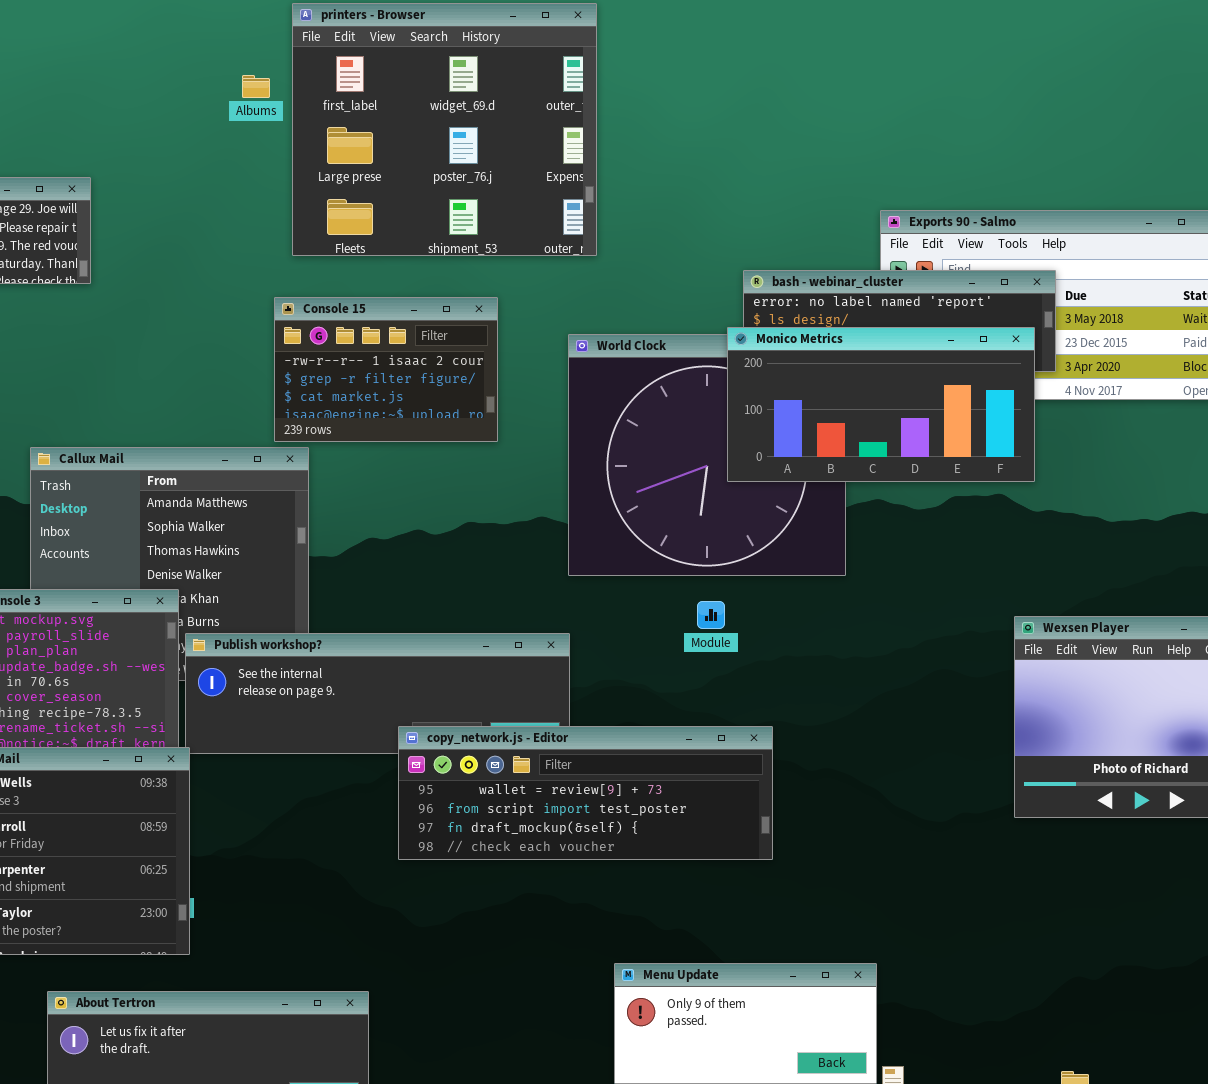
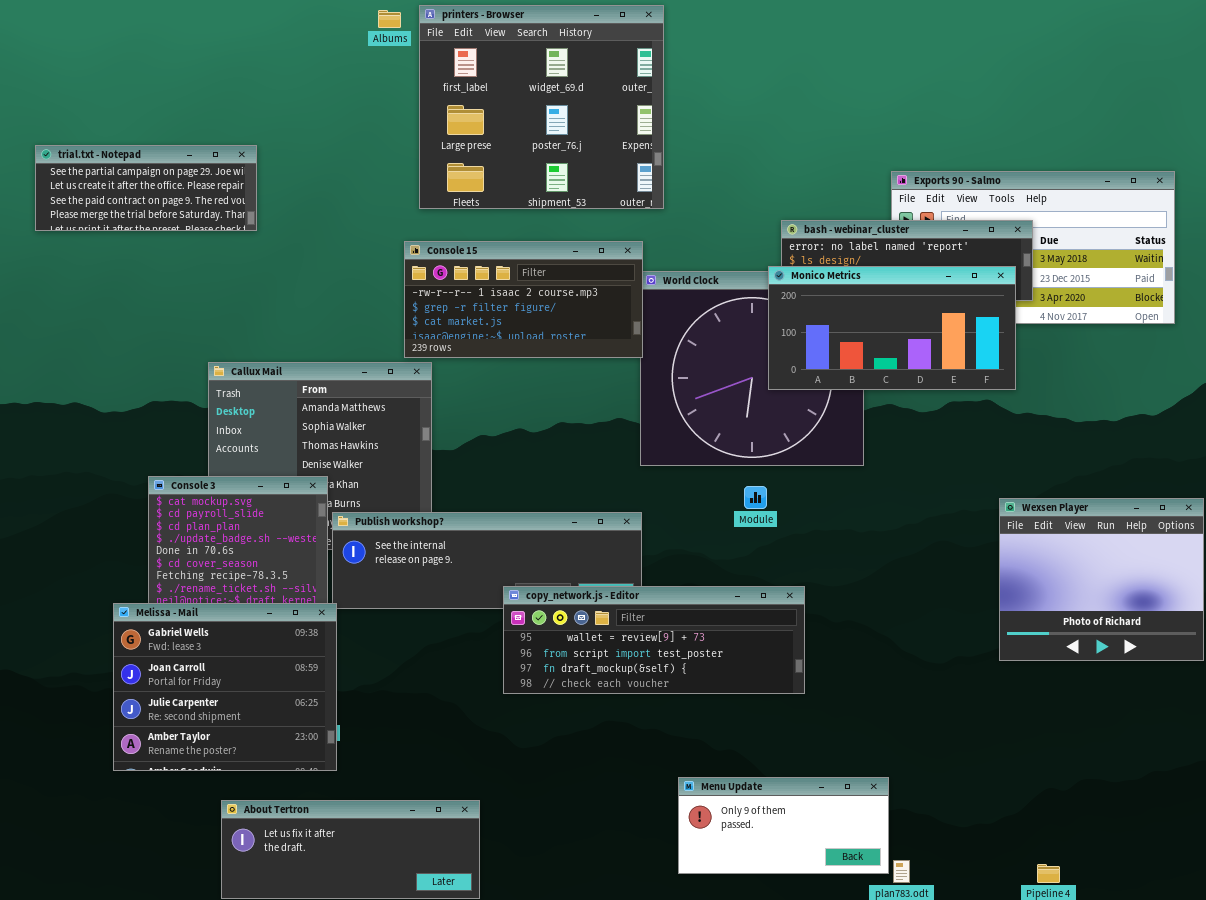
Albums: [242,75,270,98] -> [378,10,401,28], moved
Console 15: [274,297,498,442] -> [404,241,643,358], resized

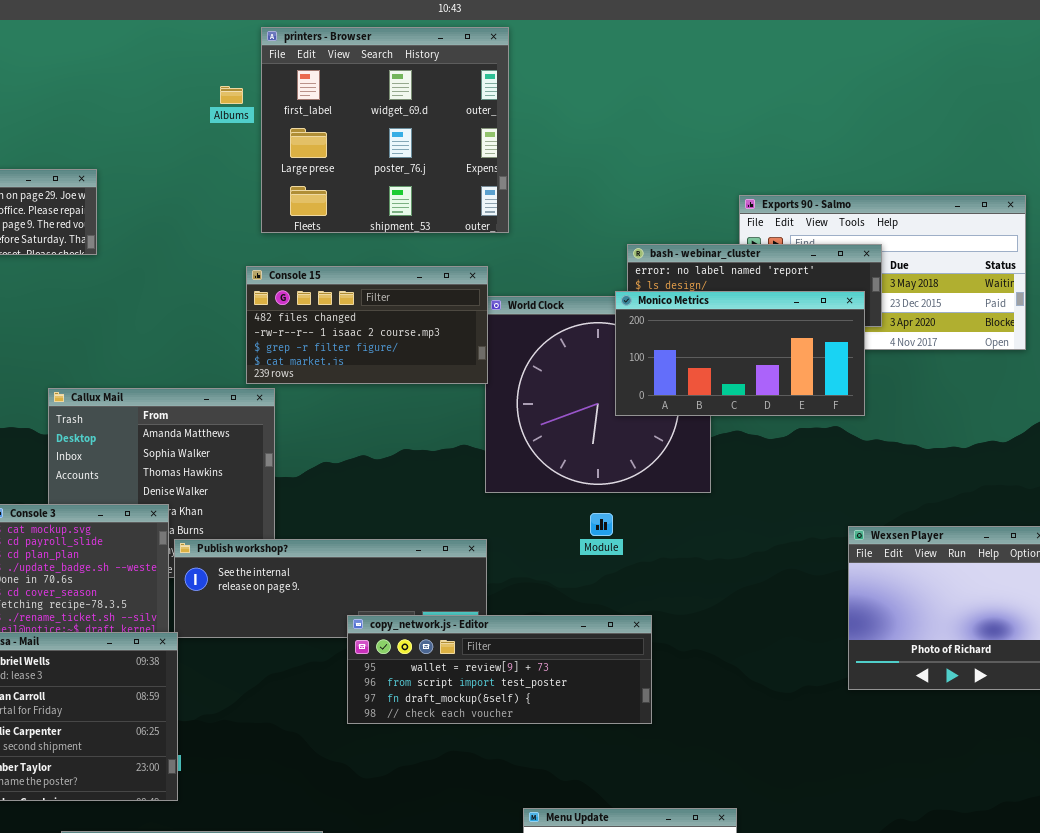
Albums: [378,10,401,28] -> [220,86,243,104], moved
Console 15: [404,241,643,358] -> [246,266,488,384], scrolled up 1 row

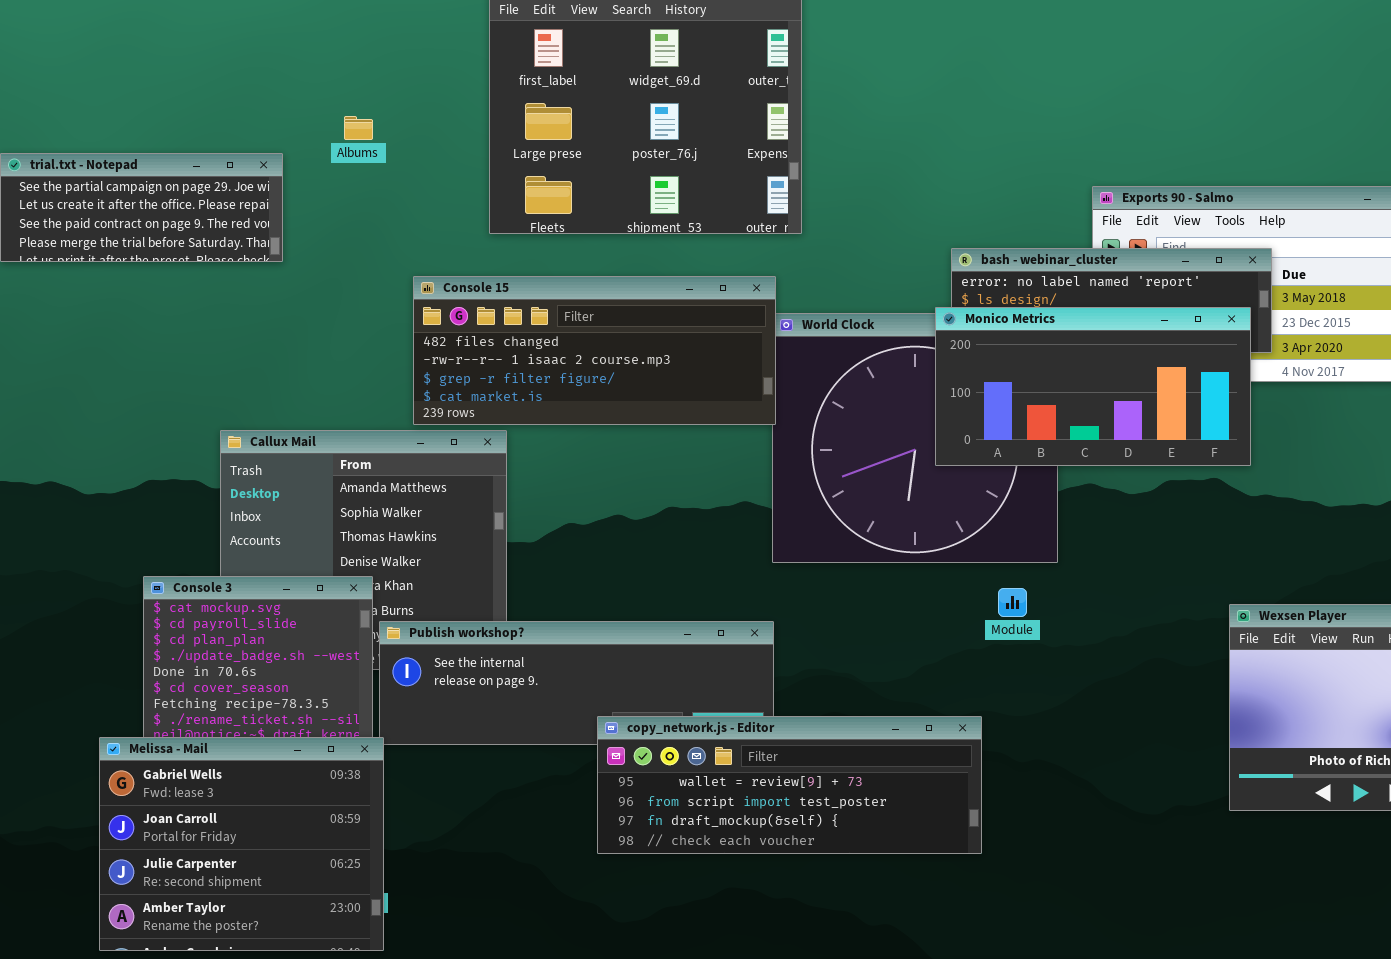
Albums: [220,86,243,104] -> [344,116,373,140], moved
Console 15: [246,266,488,384] -> [413,276,776,425], resized
Module: [590,513,613,536] -> [998,588,1027,617], moved

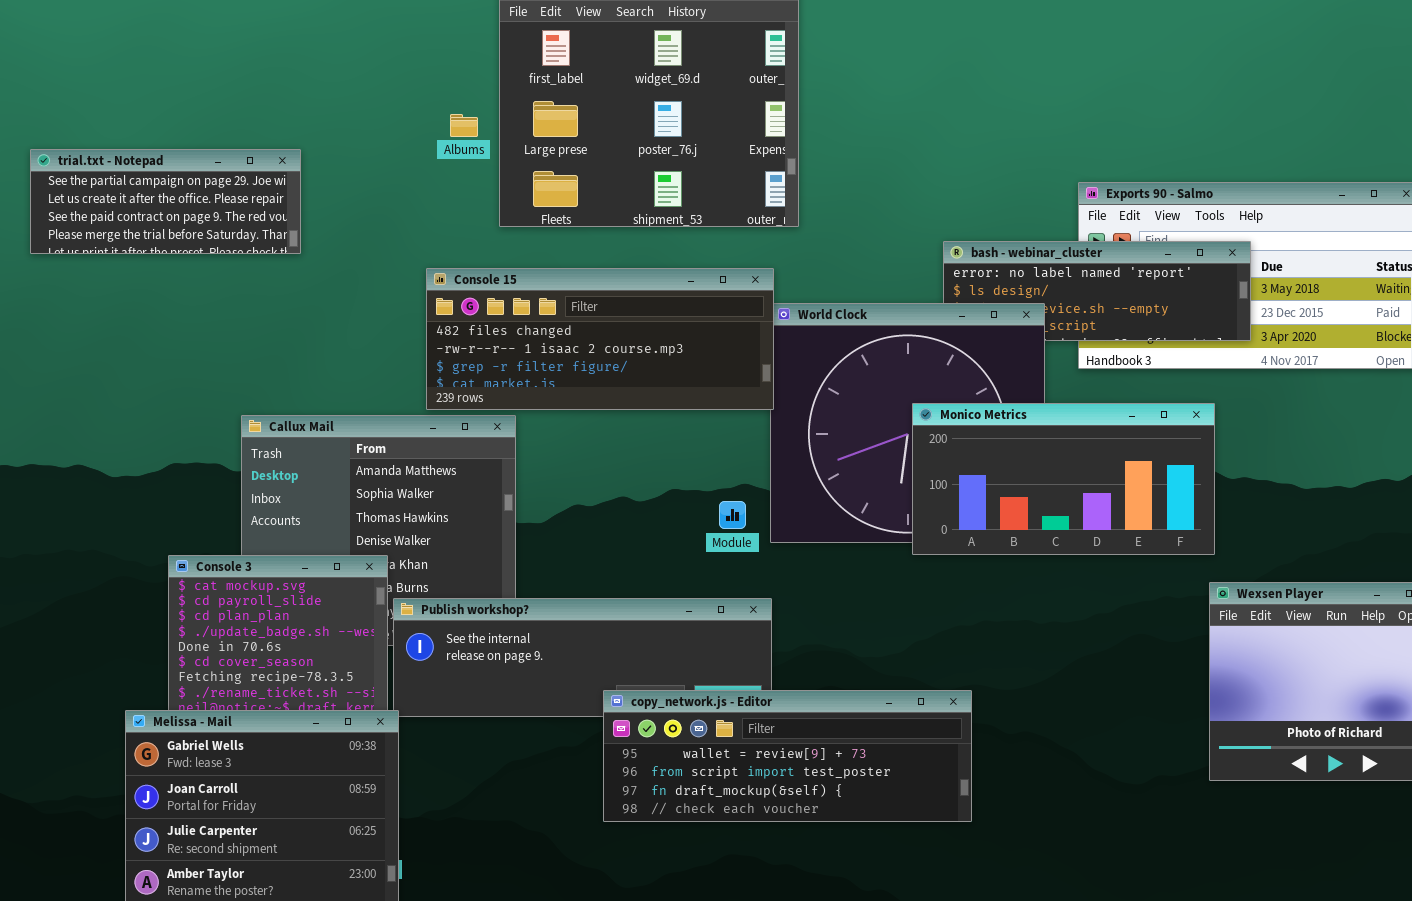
Albums: [344,116,373,140] -> [450,114,478,137], moved
Monico Metrics: [935,307,1251,466] -> [912,403,1215,555], moved
Module: [998,588,1027,617] -> [719,501,746,529], moved

